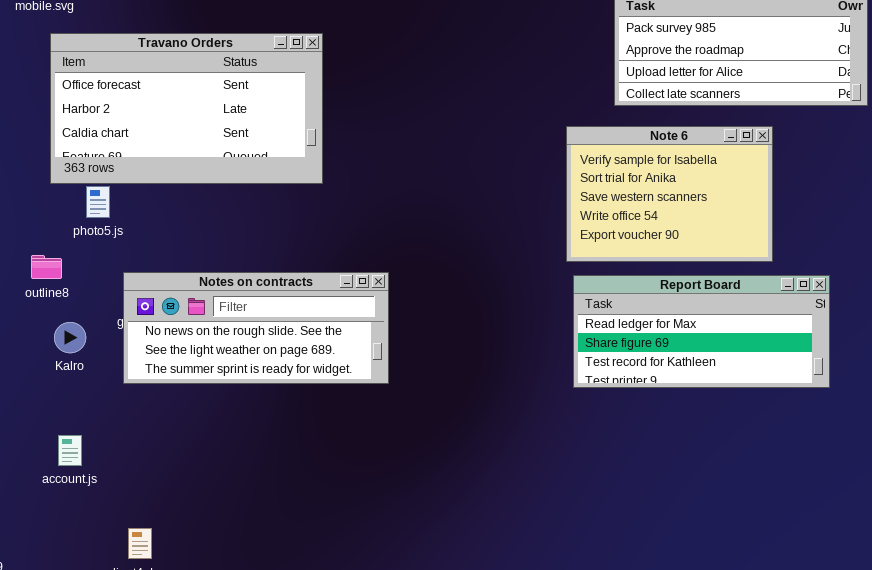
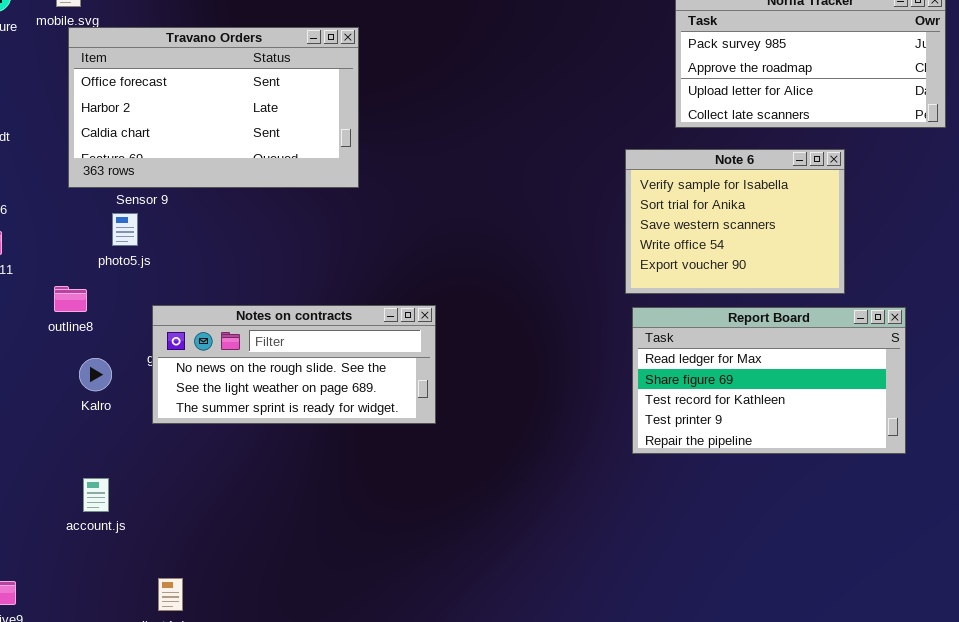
Travano Orders: [50,33,323,184] -> [68,27,359,188], moved
Report Board: [573,275,830,388] -> [632,307,906,454], resized

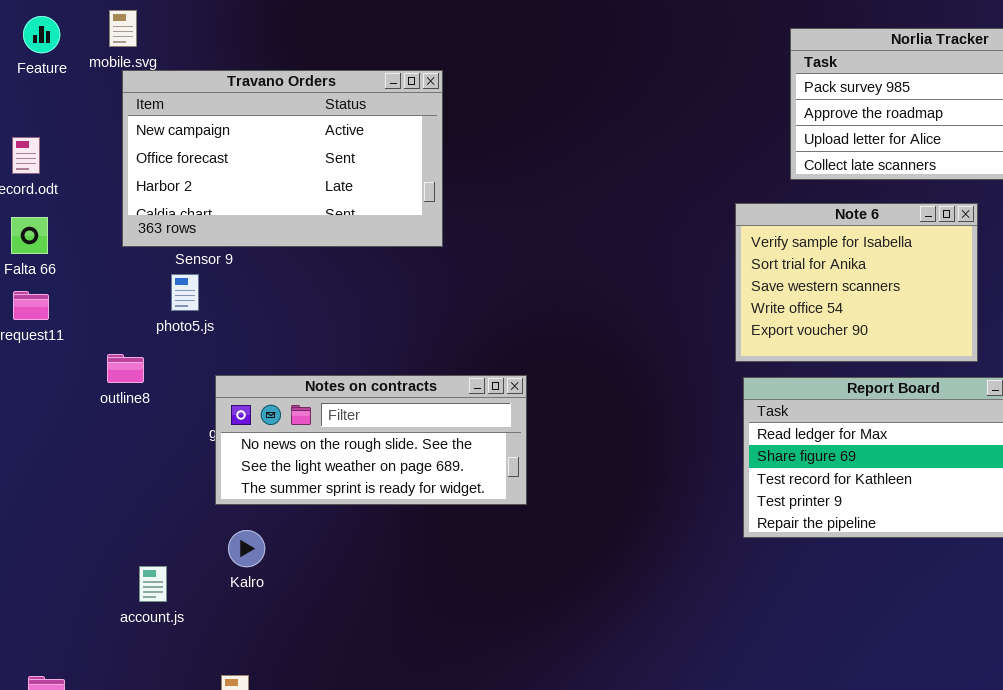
Travano Orders: [68,27,359,188] -> [122,70,443,247], scrolled up 1 row
Kalro: [79,358,112,391] -> [228,530,265,567], moved

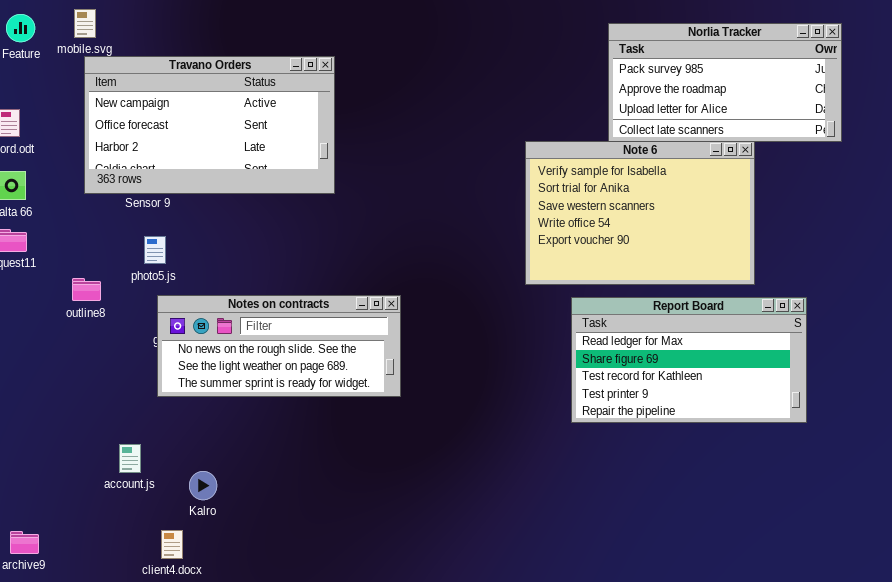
Note 6: [735,203,978,362] -> [525,141,755,285], resized
photo5.js: [171,274,199,311] -> [144,236,166,264], moved
Kalro: [228,530,265,567] -> [189,471,217,500], moved
account.js: [139,566,167,602] -> [119,444,141,473], moved

